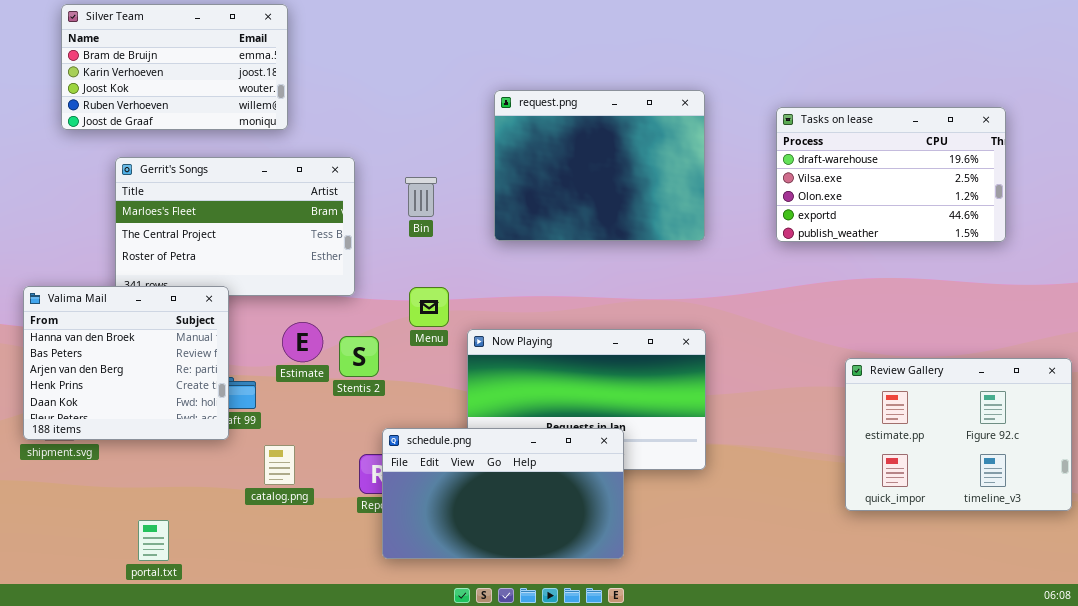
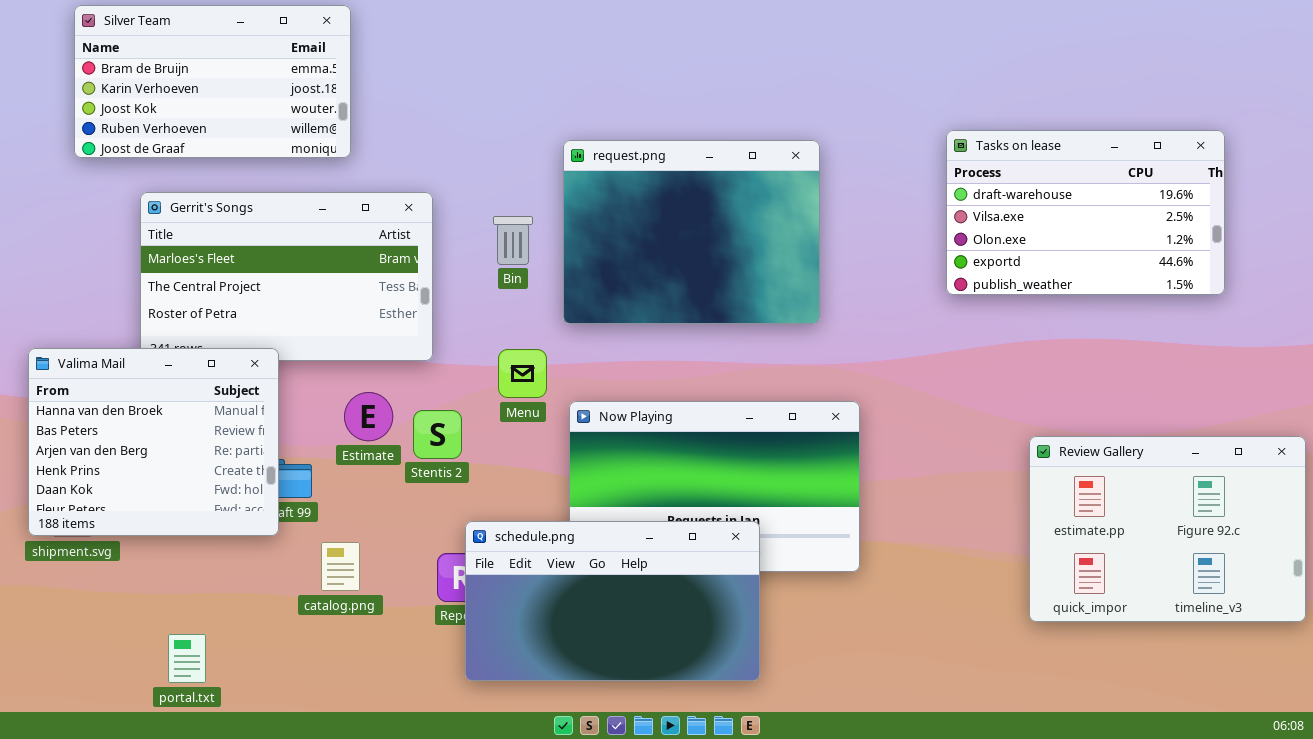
request.png: [494,90,705,241] -> [563,140,820,324], moved

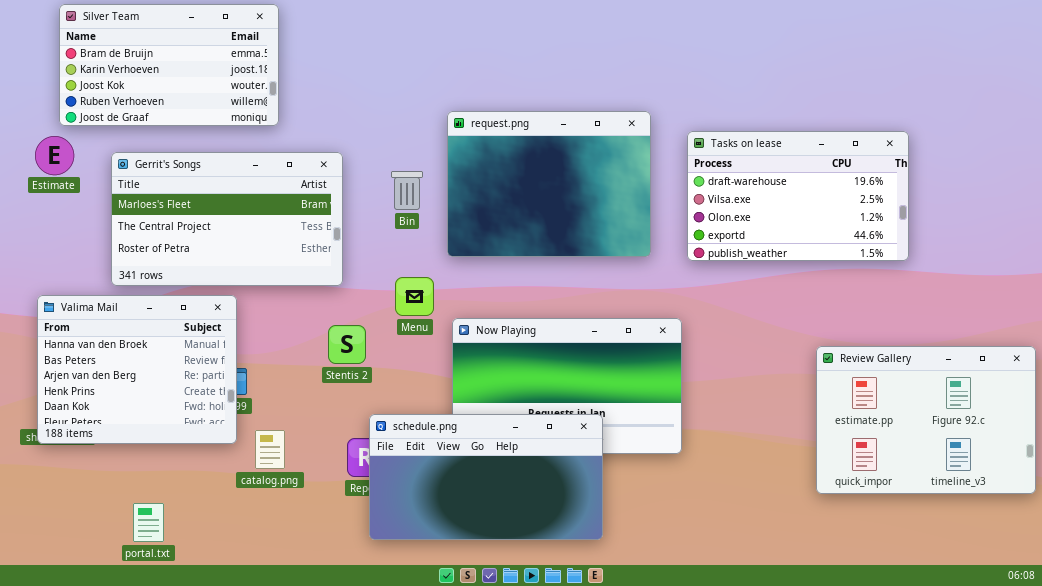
Tasks on lease: [946,130,1225,295] -> [687,131,909,261], moved
Valima Mail: [28,348,279,536] -> [37,295,237,444], moved
Estimate: [344,392,393,441] -> [35,136,74,175], moved

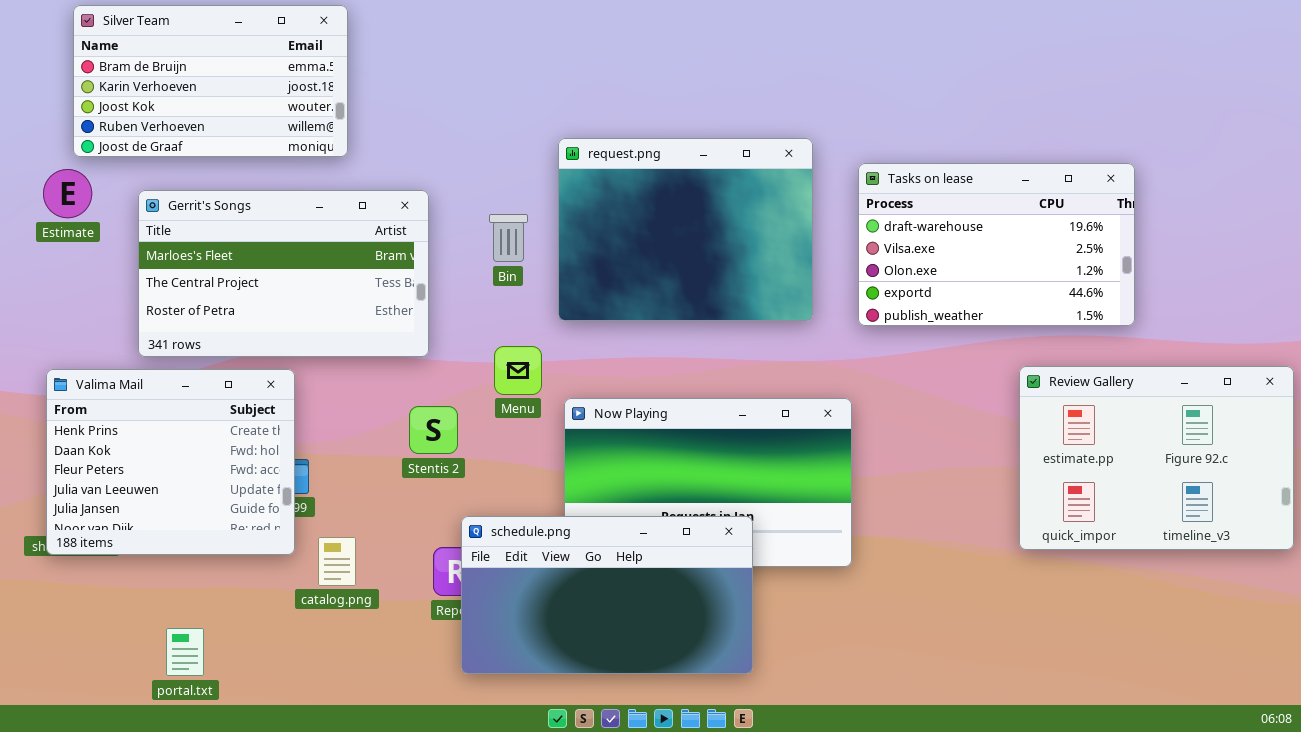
Valima Mail: [37,295,237,444] -> [46,369,295,555], scrolled down 3 rows
Review Gallery: [816,346,1036,494] -> [1019,366,1294,550], moved

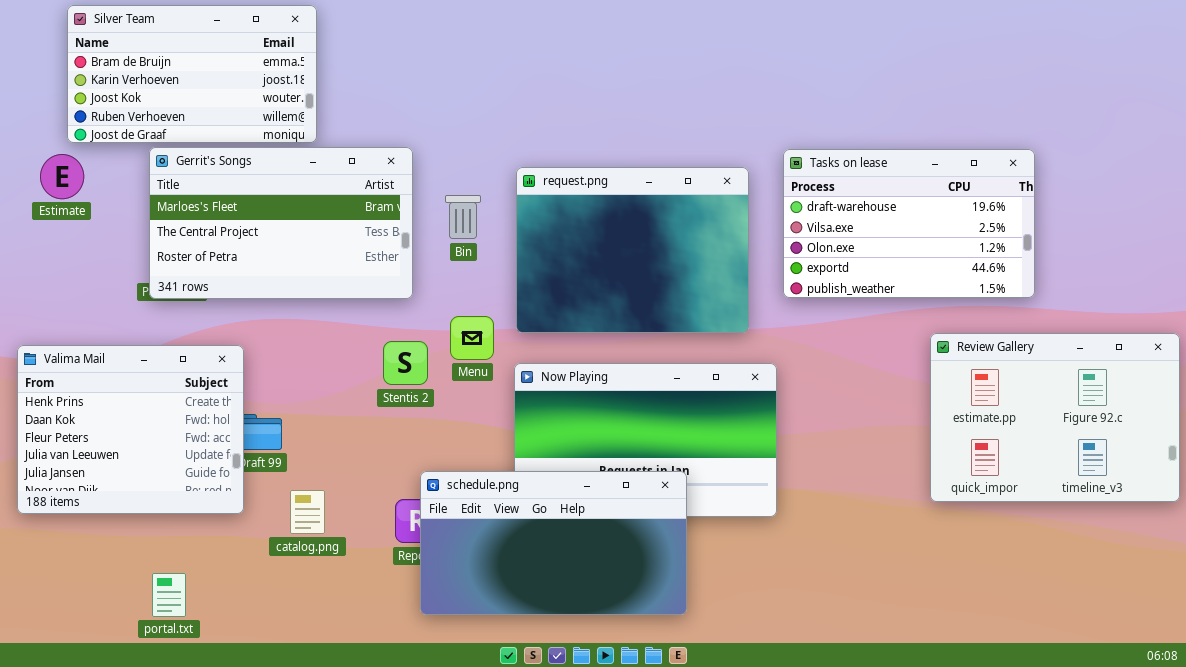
request.png: [558,138,813,321] -> [516,167,749,333], moved
Gerrit's Songs: [138,190,429,357] -> [149,147,413,299], moved
Valima Mail: [46,369,295,555] -> [17,345,244,514], moved
Stentis 2: [409,406,458,454] -> [383,341,428,385], moved

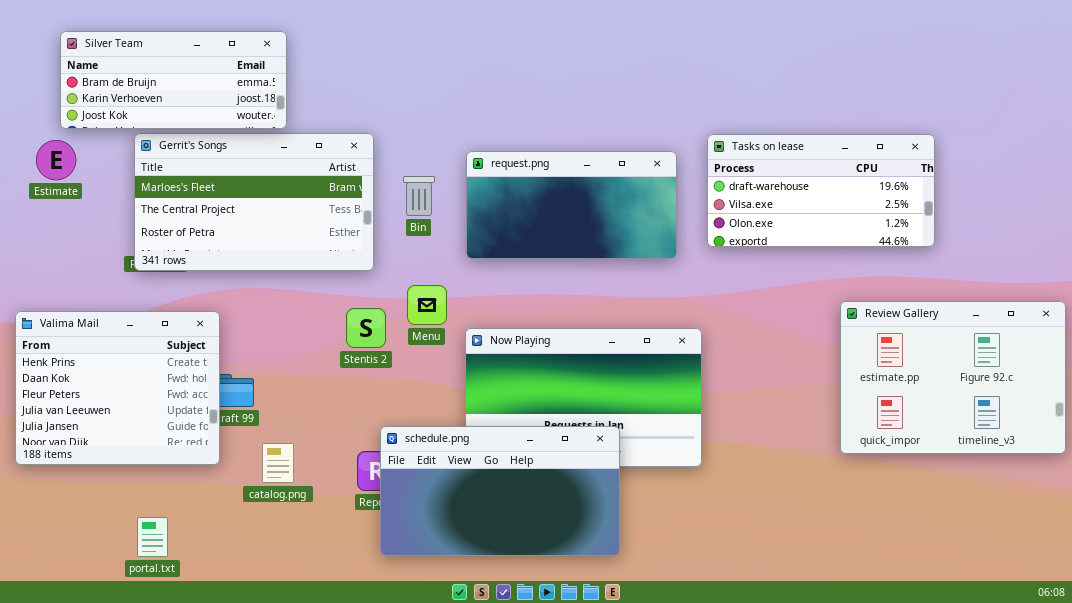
Silver Team: [67,5,317,143] -> [60,31,287,129], resized
Tasks on lease: [783,149,1035,298] -> [707,134,935,247], resized
request.png: [516,167,749,333] -> [466,151,677,259], resized

